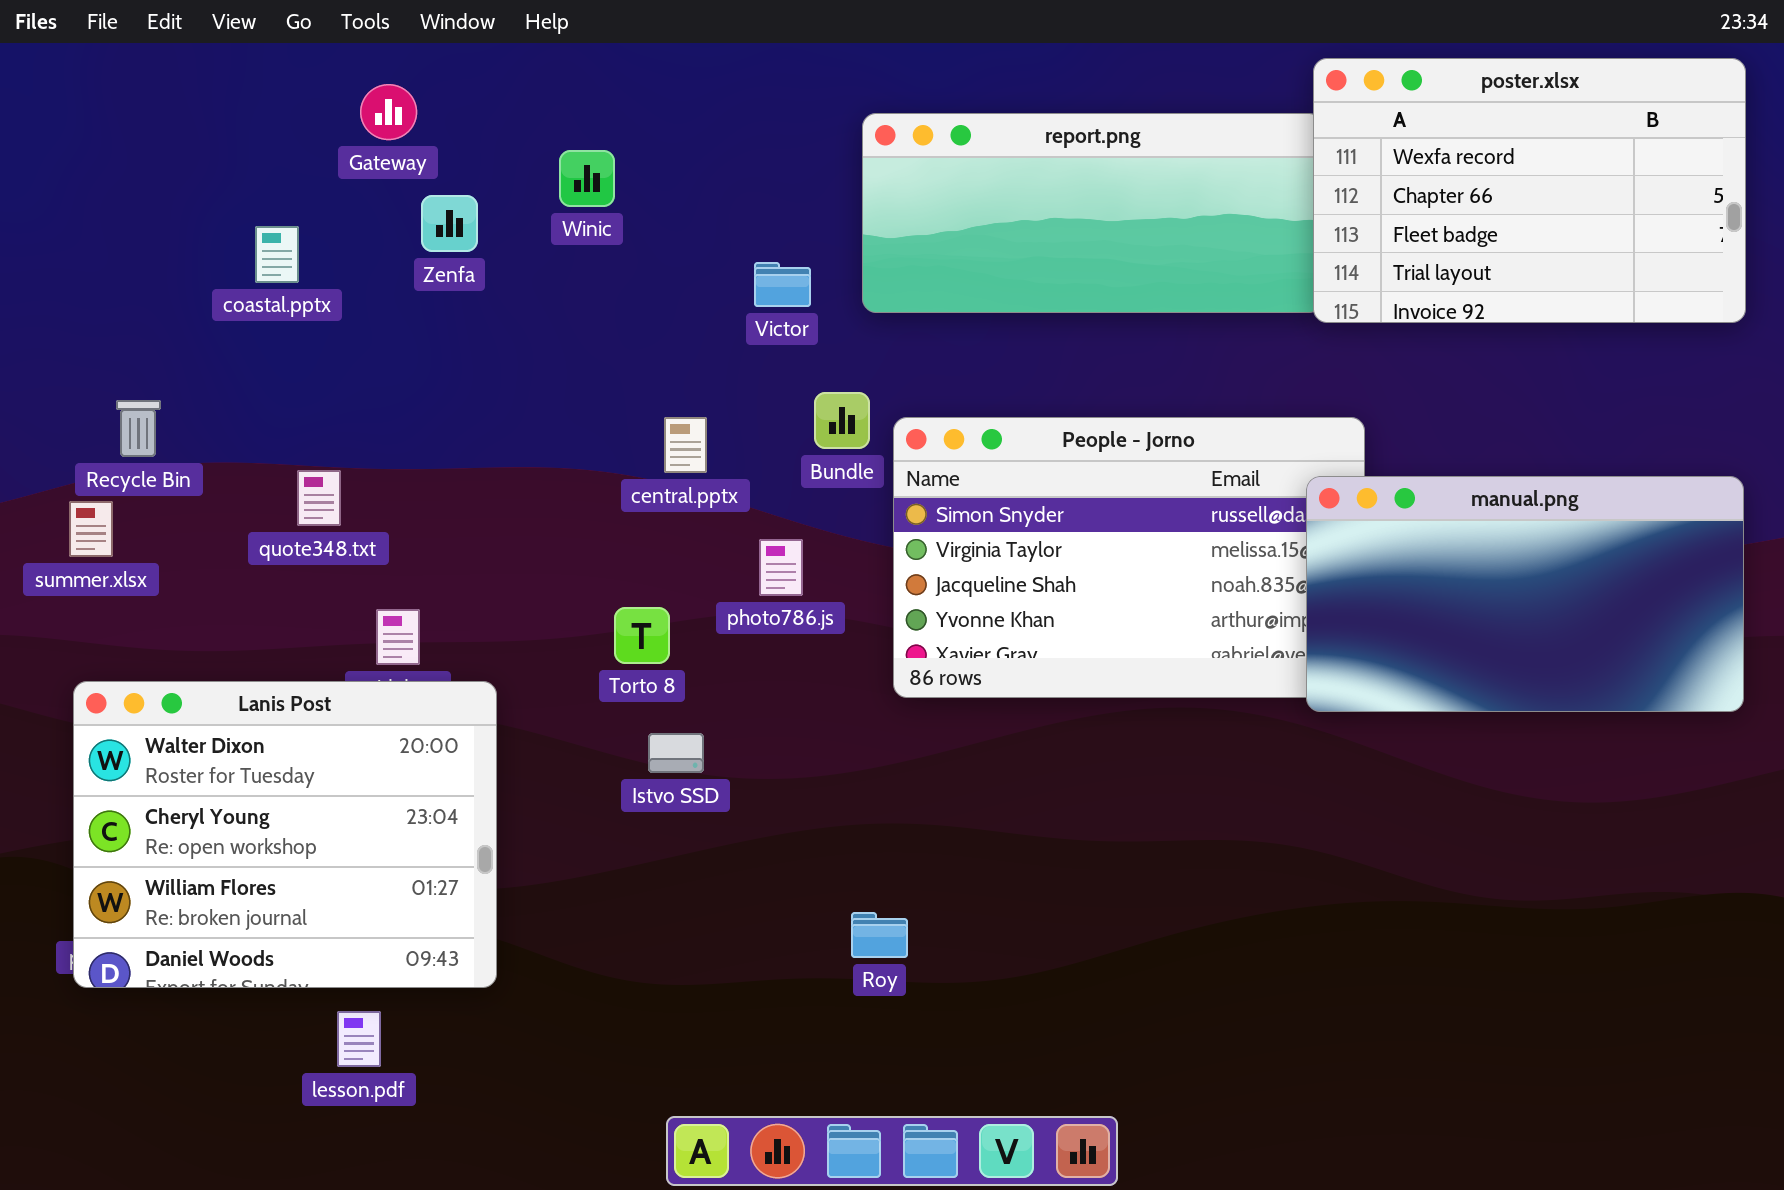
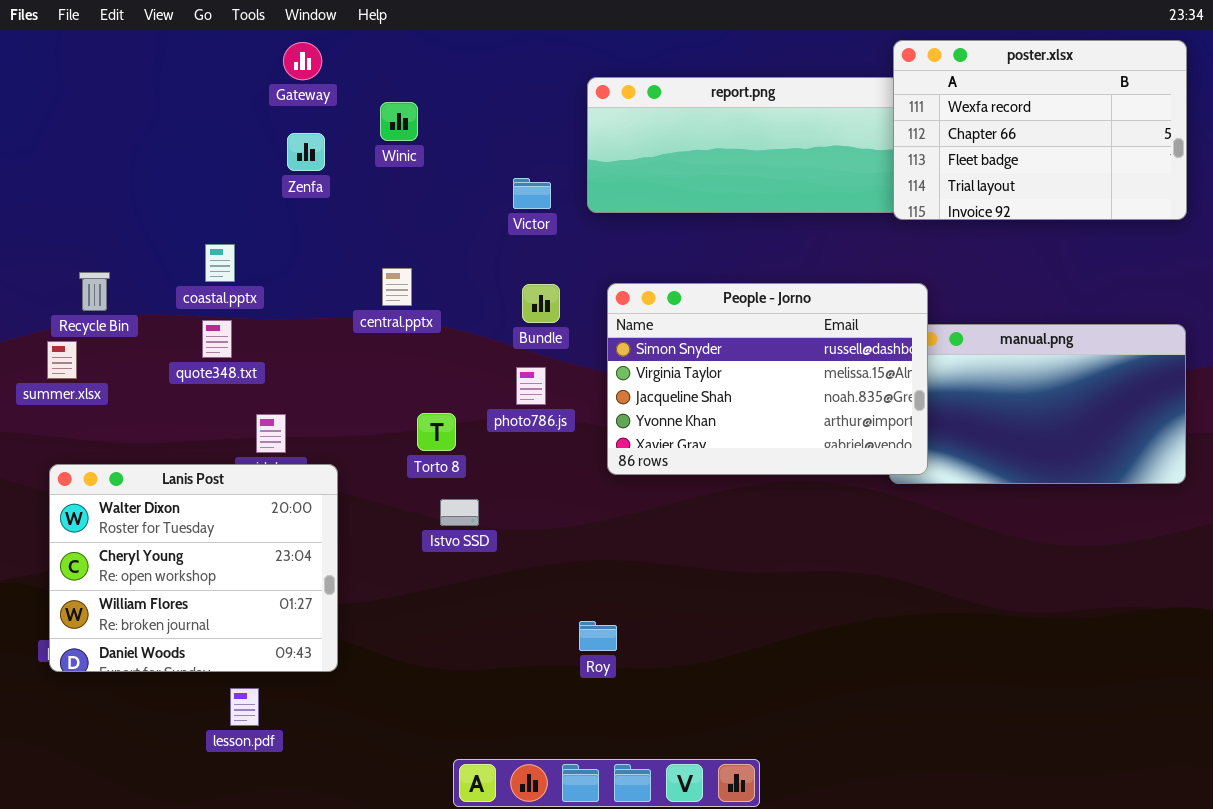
Gateway: [360,84,417,140] -> [283,42,322,80], moved
coastal.pptx: [255,226,299,283] -> [205,244,235,282], moved
Bundle: [814,392,870,449] -> [522,284,560,323], moved
central.pptx: [664,417,707,473] -> [382,268,412,306], moved
People - Jorno: [893,417,1365,698] -> [607,283,928,475], raised

